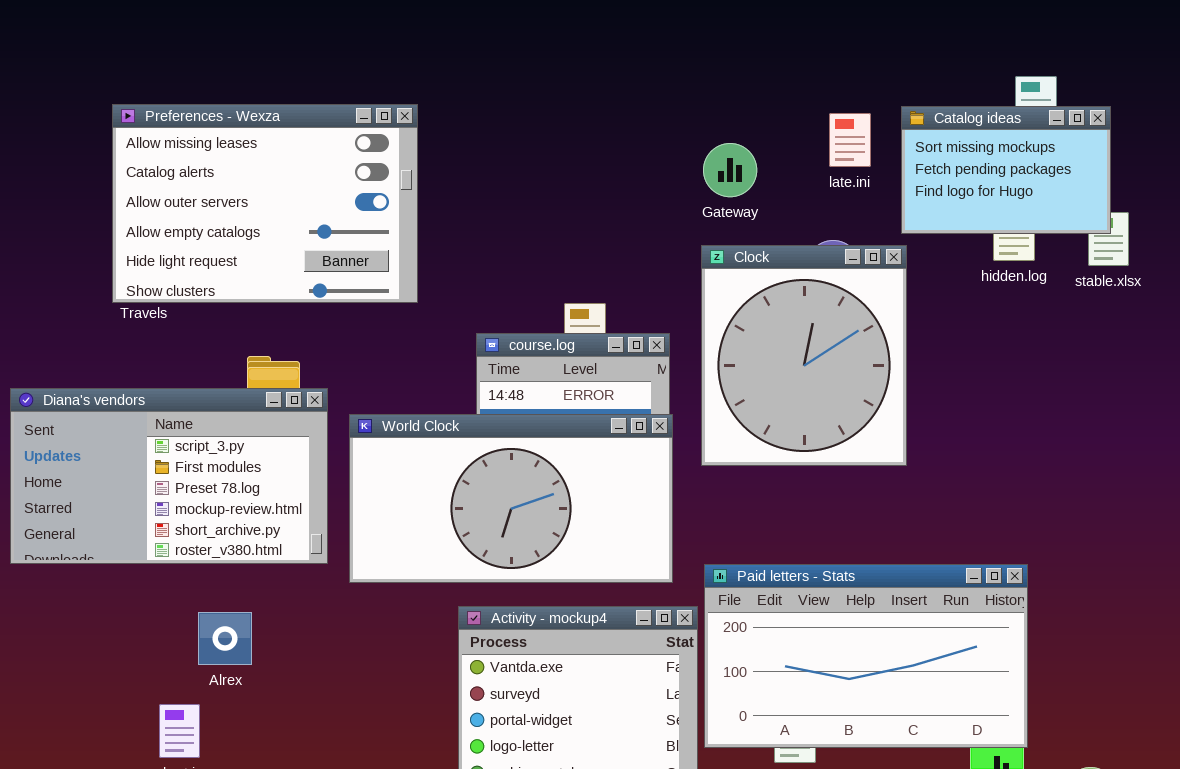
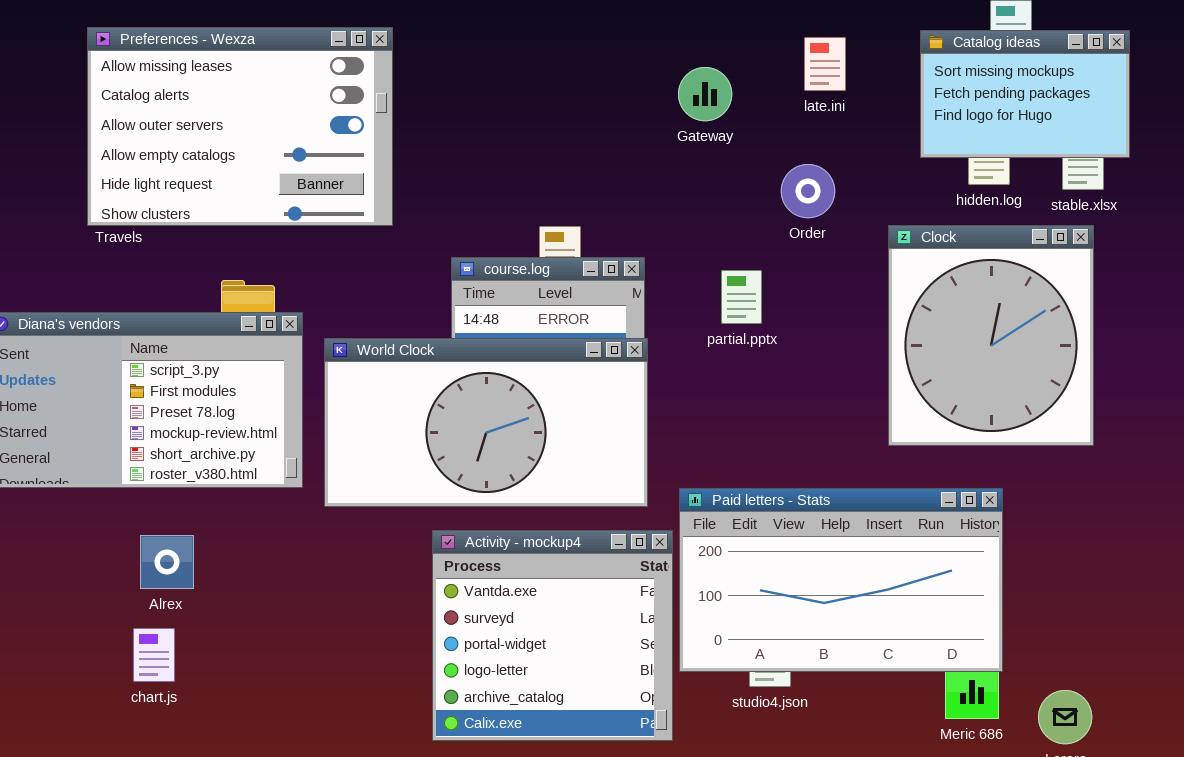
Catalog ideas: [901,106,1111,234] -> [920,30,1130,158], moved
Clock: [701,245,907,466] -> [888,225,1094,446], moved
Alrex: [198,612,252,665] -> [140,535,194,589], moved

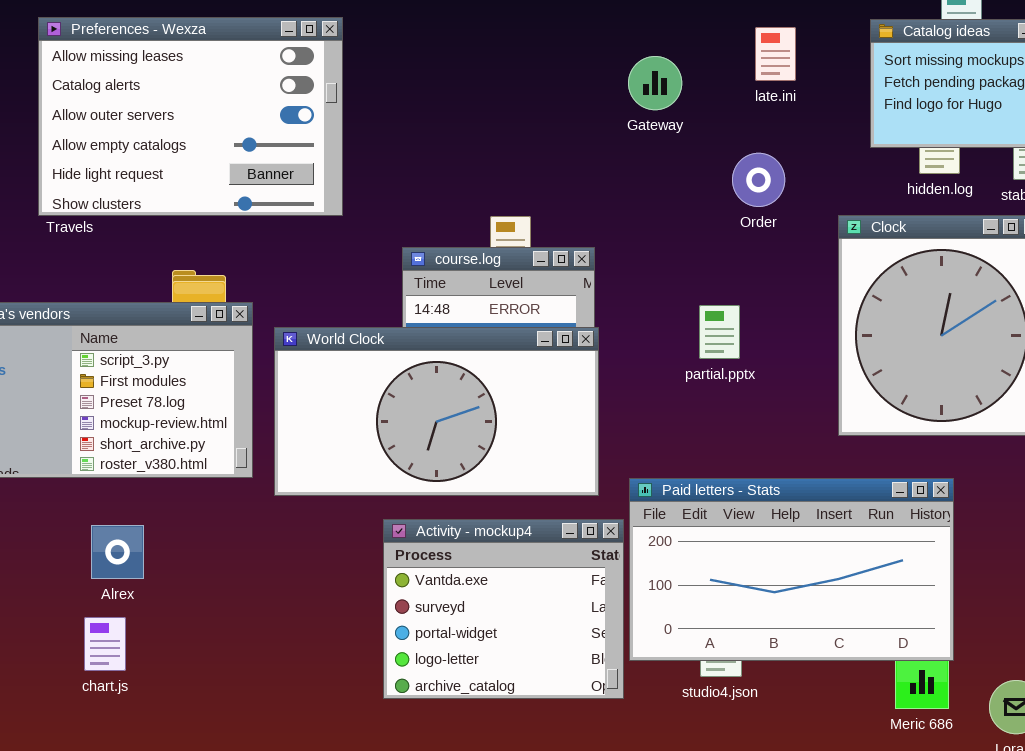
partial.pptx: [721,270,762,324] -> [699,305,740,359], moved
Activity - mockup4: [432,530,673,741] -> [383,519,624,699], resized

